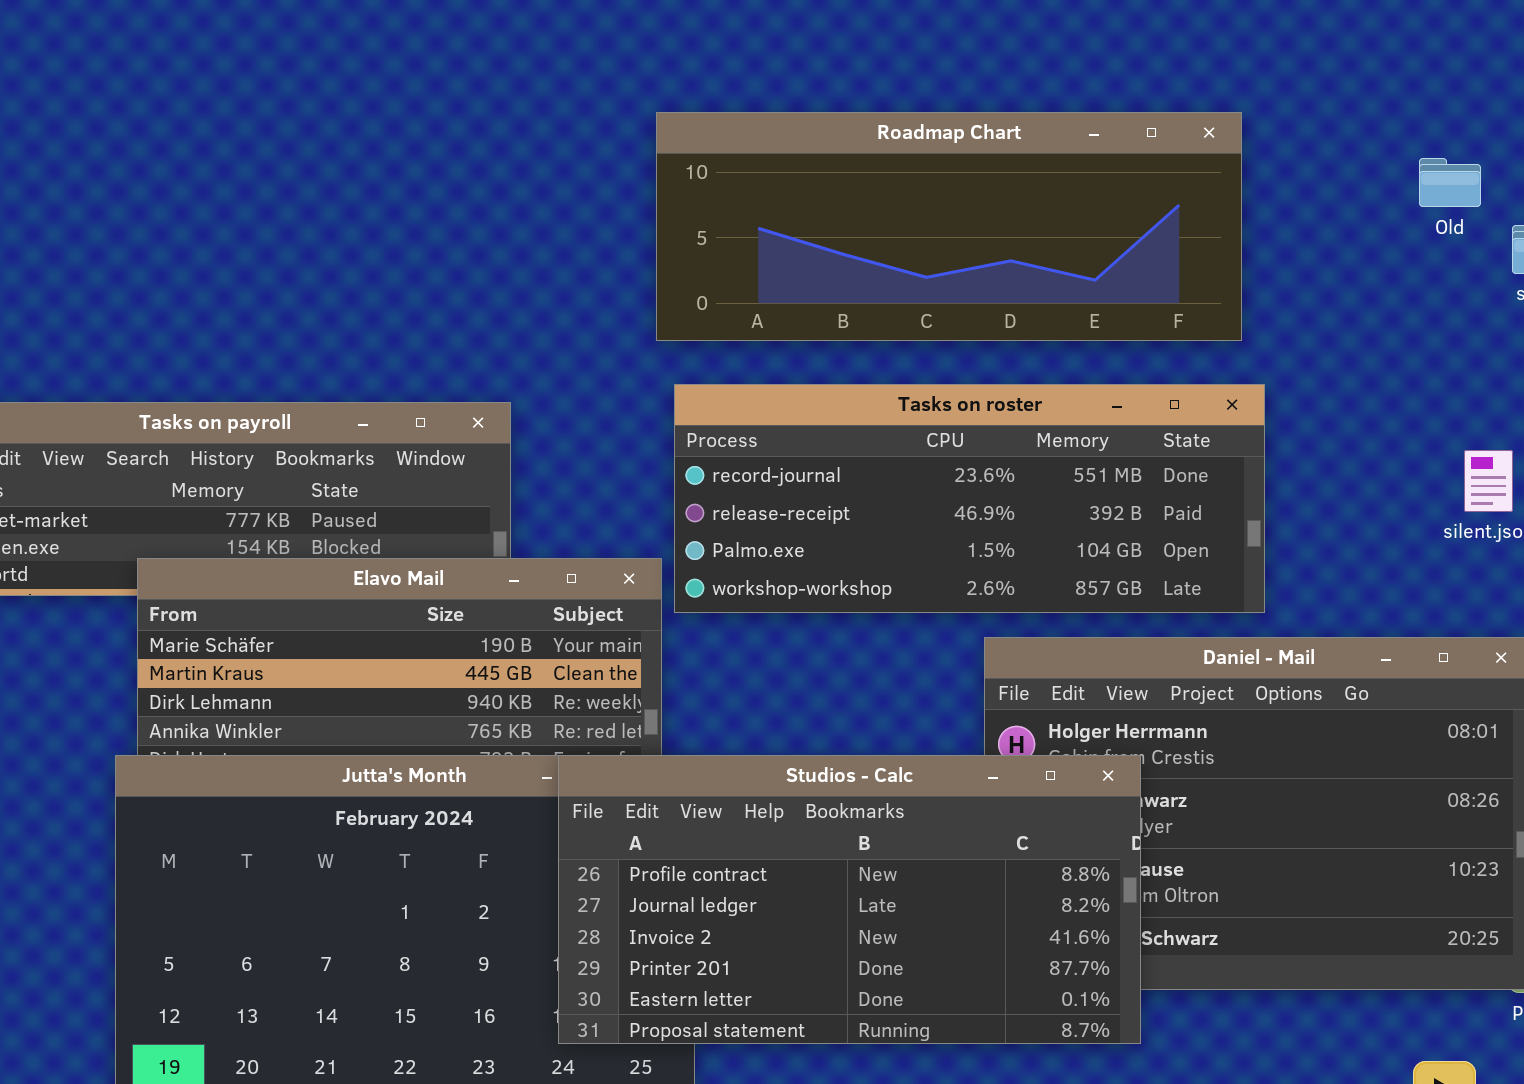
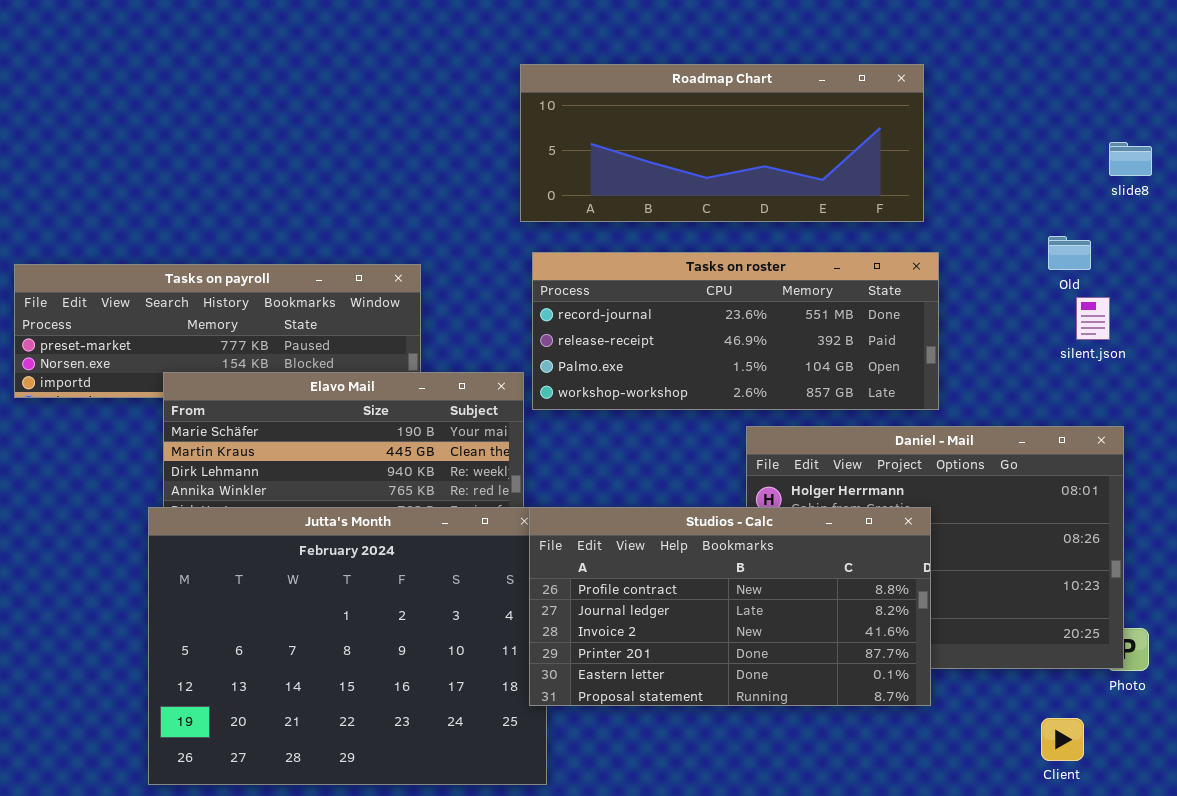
Old: [1419,158,1481,207] -> [1048,236,1091,270], moved
Studios - Calc: [558,755,1141,1044] -> [529,507,931,706], moved

